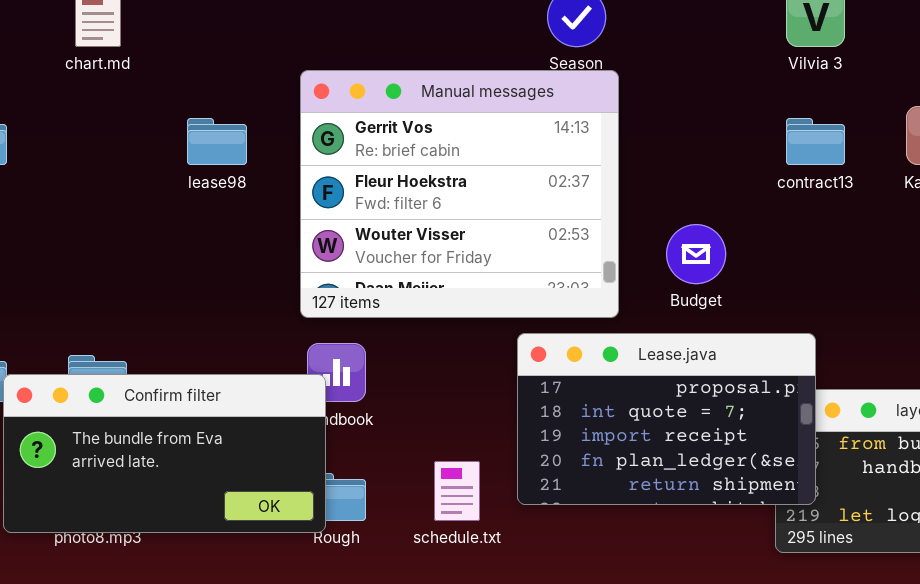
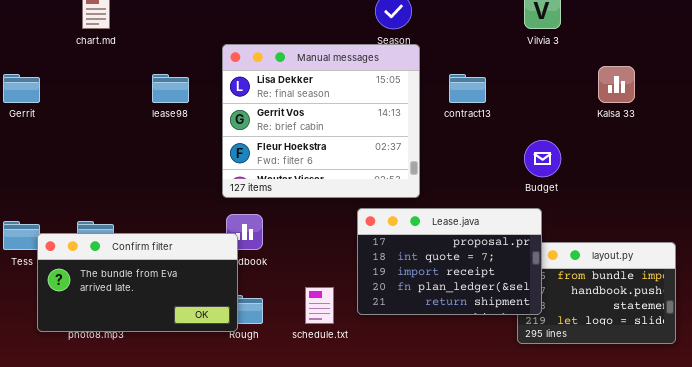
Manual messages: [300,70,619,318] -> [222,44,420,198], scrolled up 1 row
contract13: [786,118,845,165] -> [449,74,486,103], moved
Budget: [666,224,726,284] -> [524,140,561,177], moved

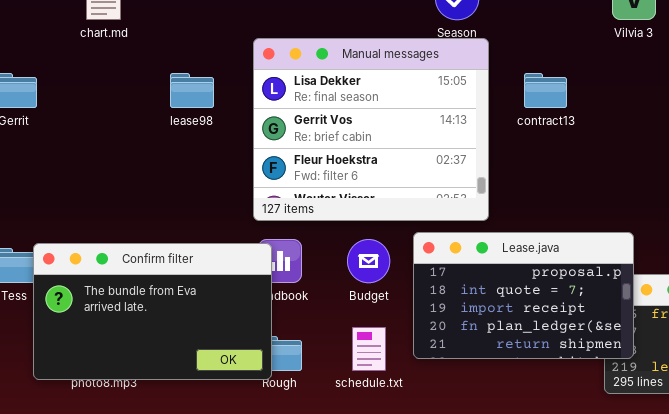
Budget: [524,140,561,177] -> [347,239,390,283], moved
Confirm filter: [37,233,238,332] -> [33,243,272,380], resized

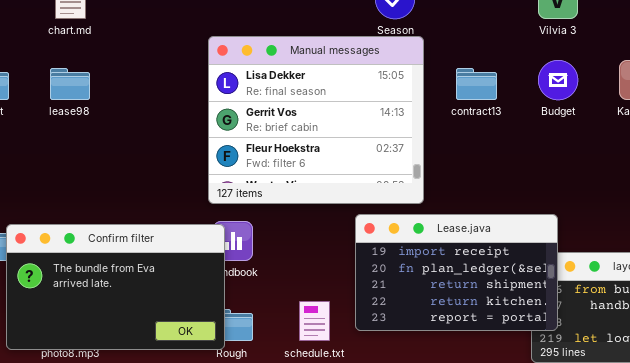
lease98: [170,73,214,108] -> [50,68,90,100], moved
Lease.java: [413,232,634,359] -> [355,214,558,331], scrolled down 2 rows
Budget: [347,239,390,283] -> [538,60,578,100], moved

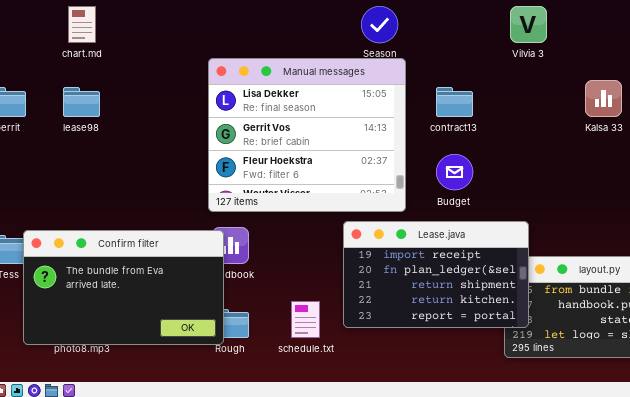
Budget: [538,60,578,100] -> [436,154,473,190], moved

